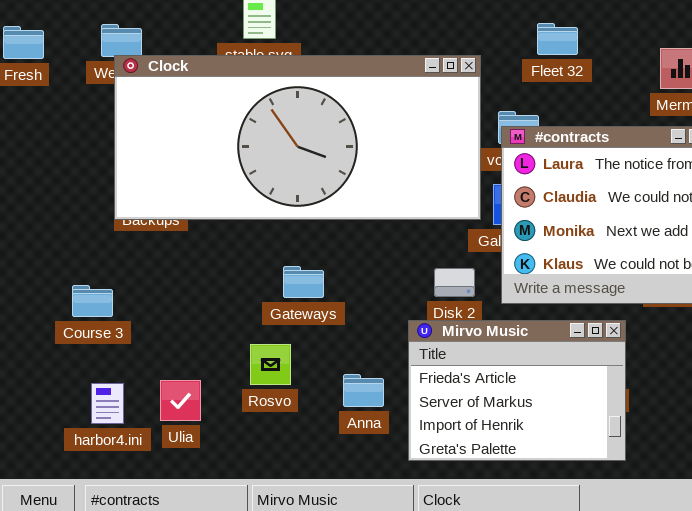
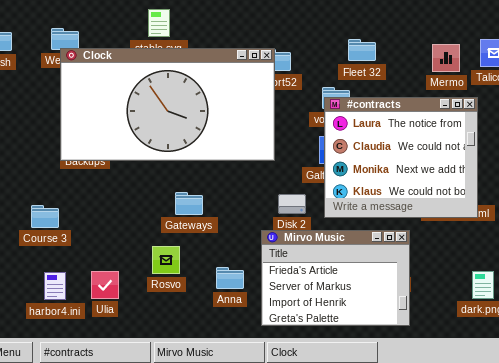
Fleet 32: [537,23,578,55] -> [348,39,376,61], moved
Clock: [114,55,481,220] -> [60,48,275,161], resized

